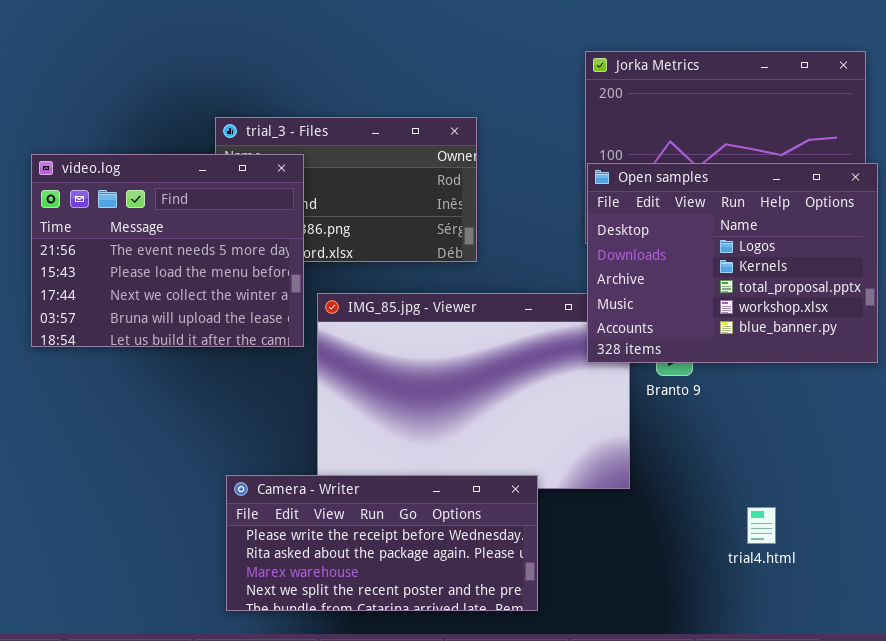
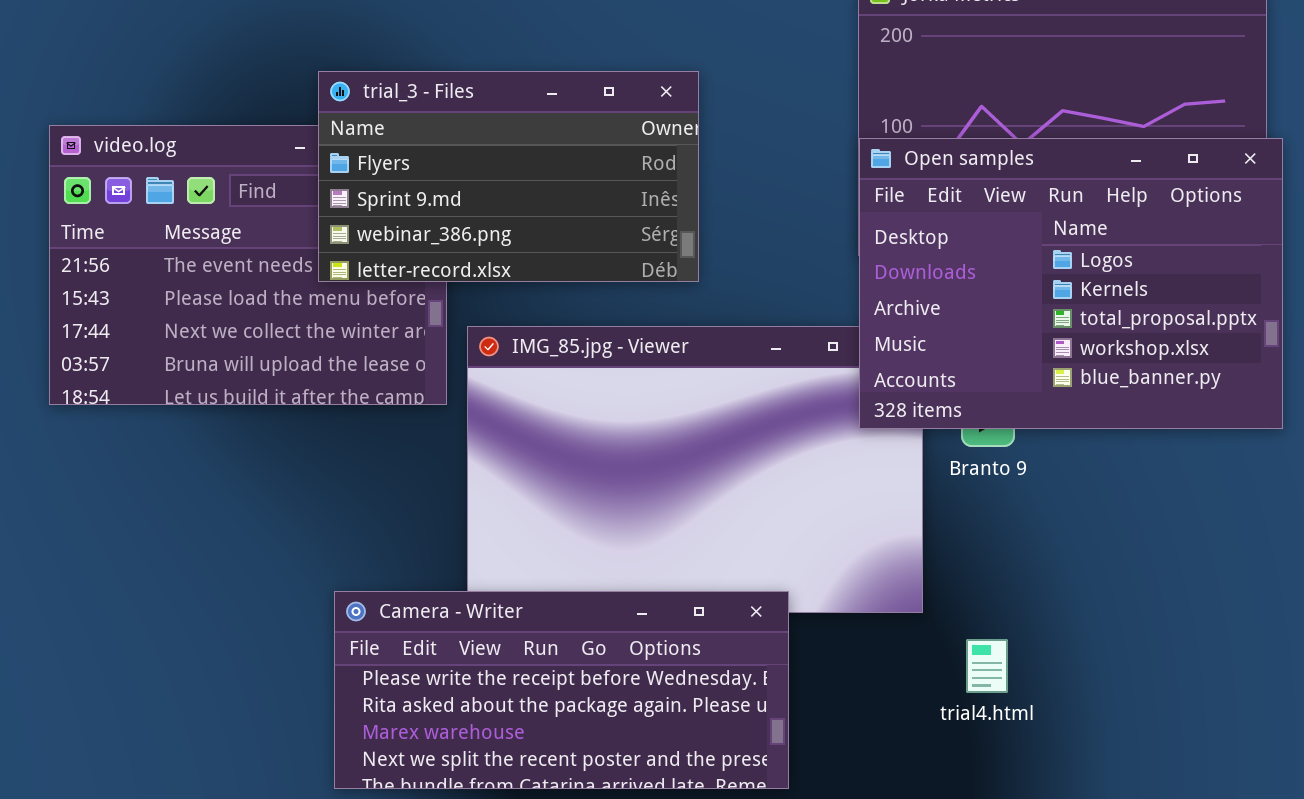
trial_3 - Files: [215,117,477,262] -> [318,71,699,282], raised
trial4.html: [747,507,776,544] -> [966,639,1008,693], moved

